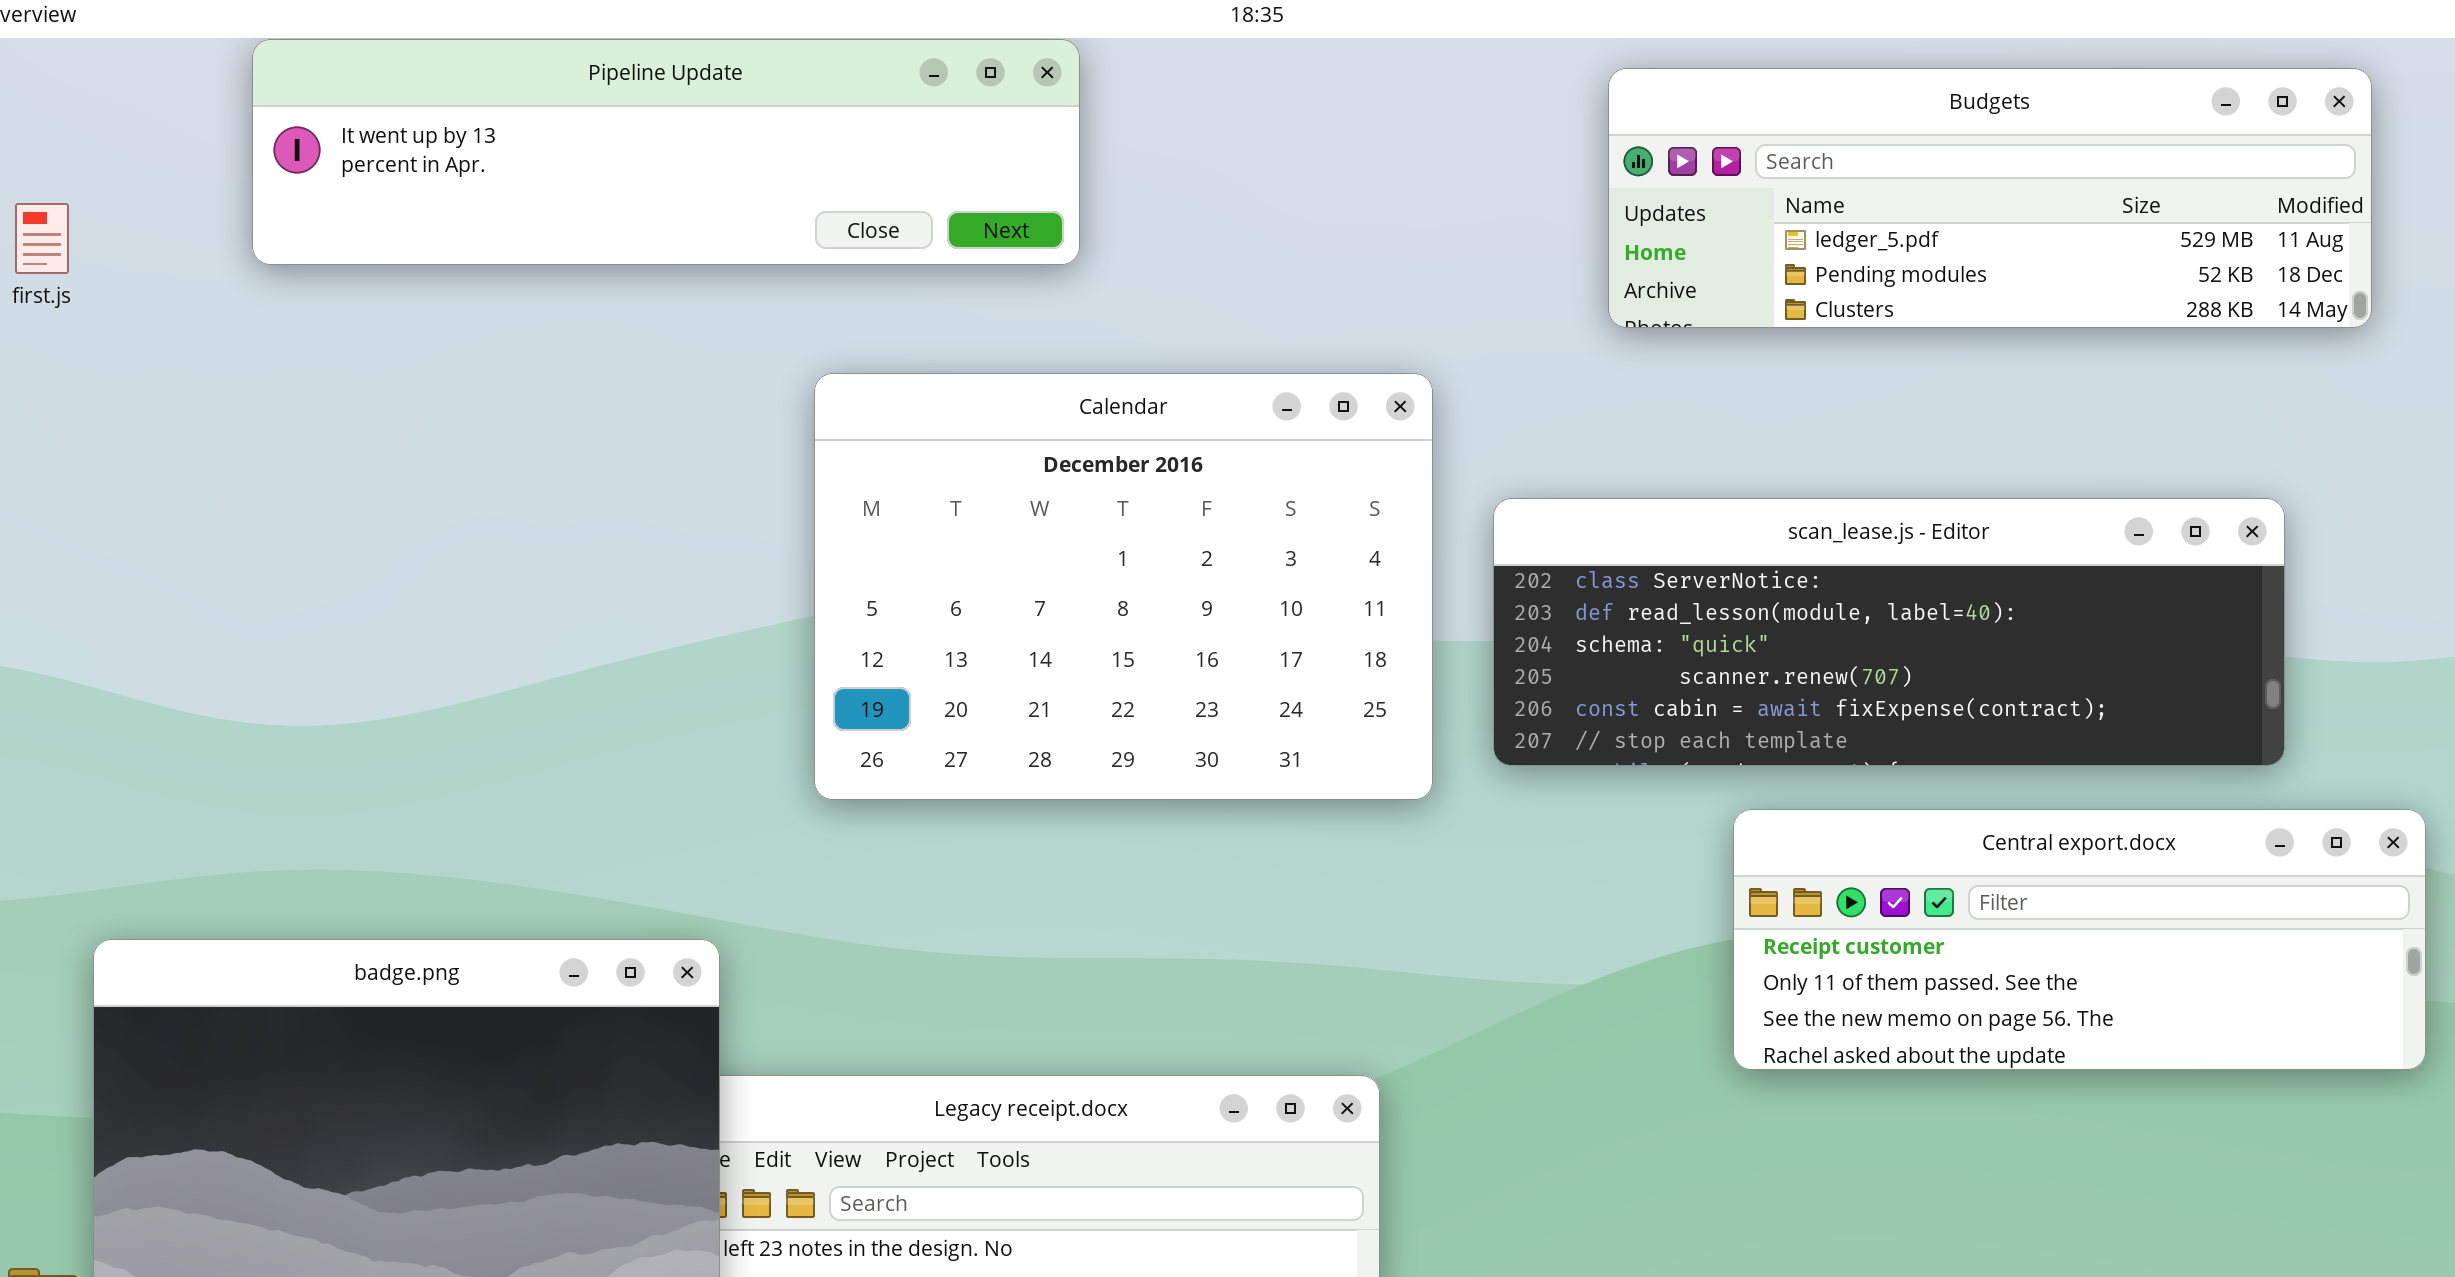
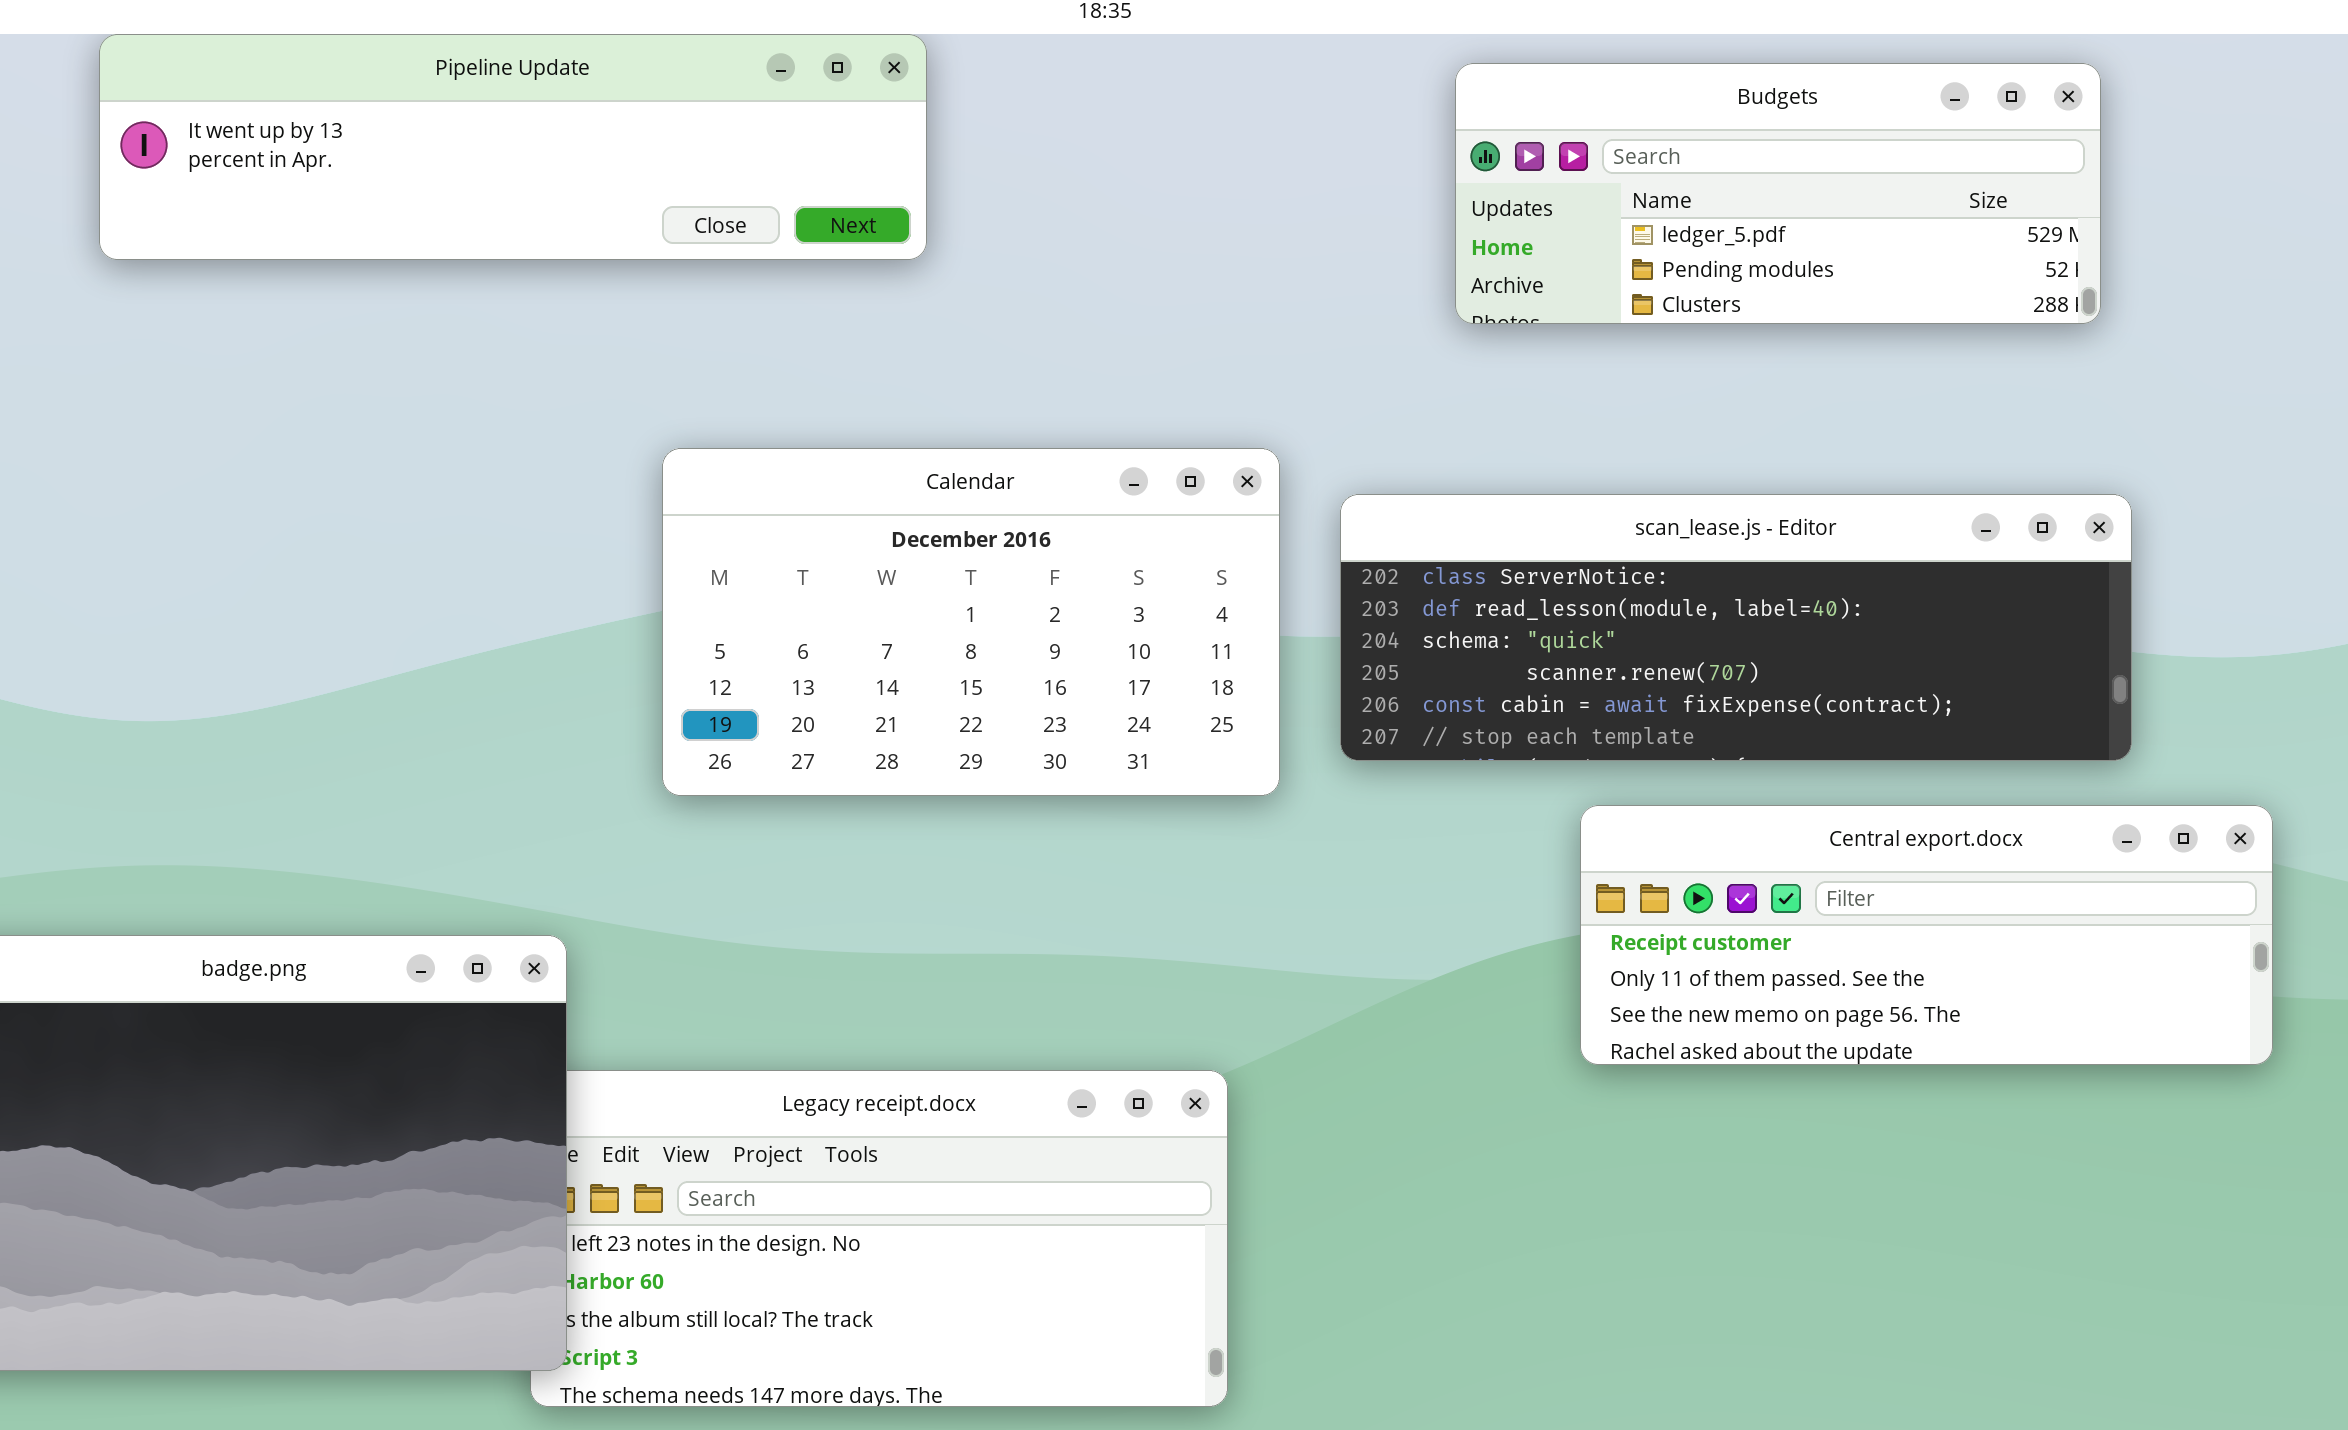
Budgets: [1608,68,2372,328] -> [1455,63,2101,324], resized
Calendar: [814,373,1433,800] -> [662,448,1280,796], resized

